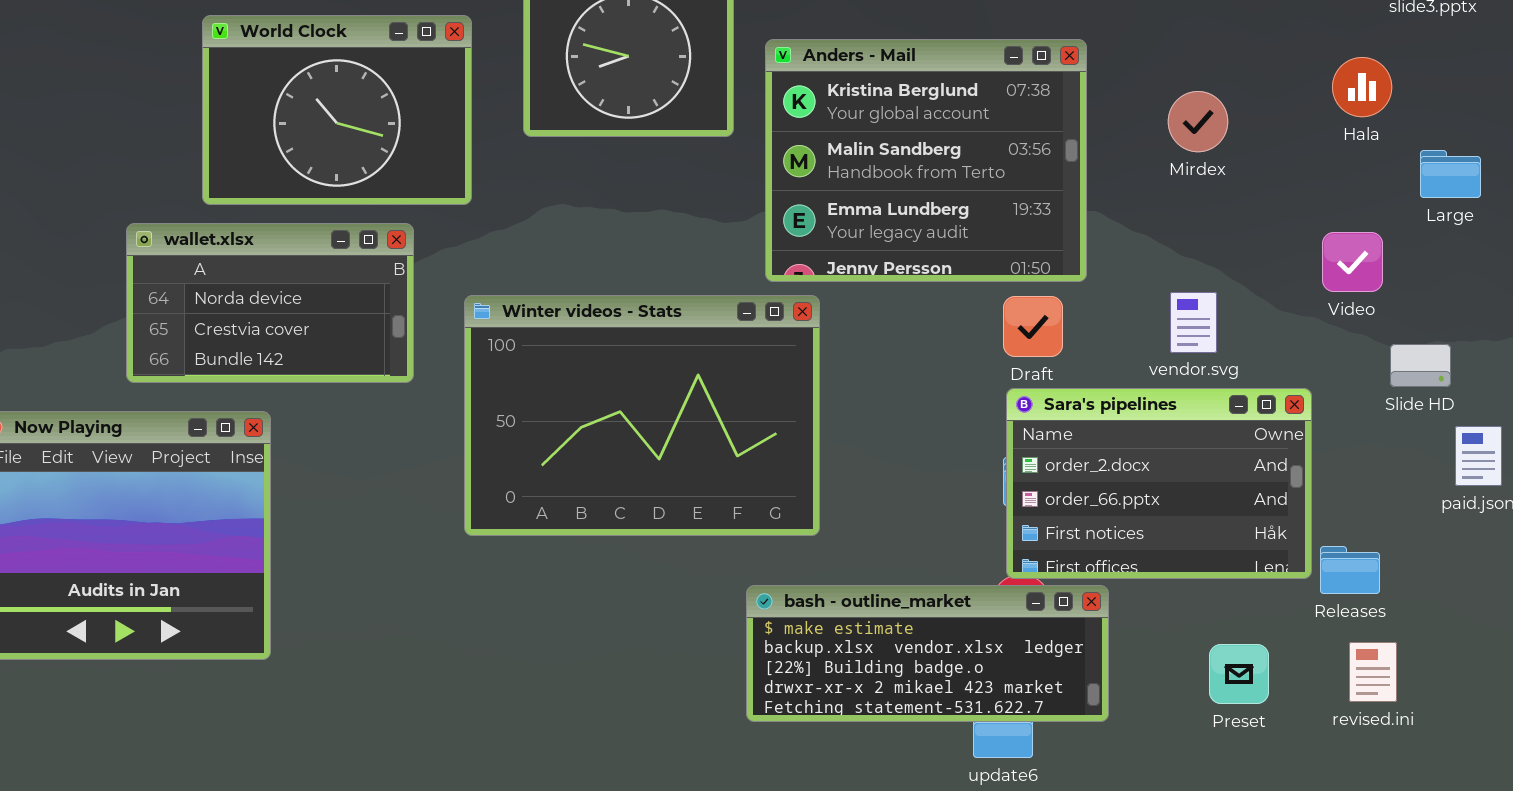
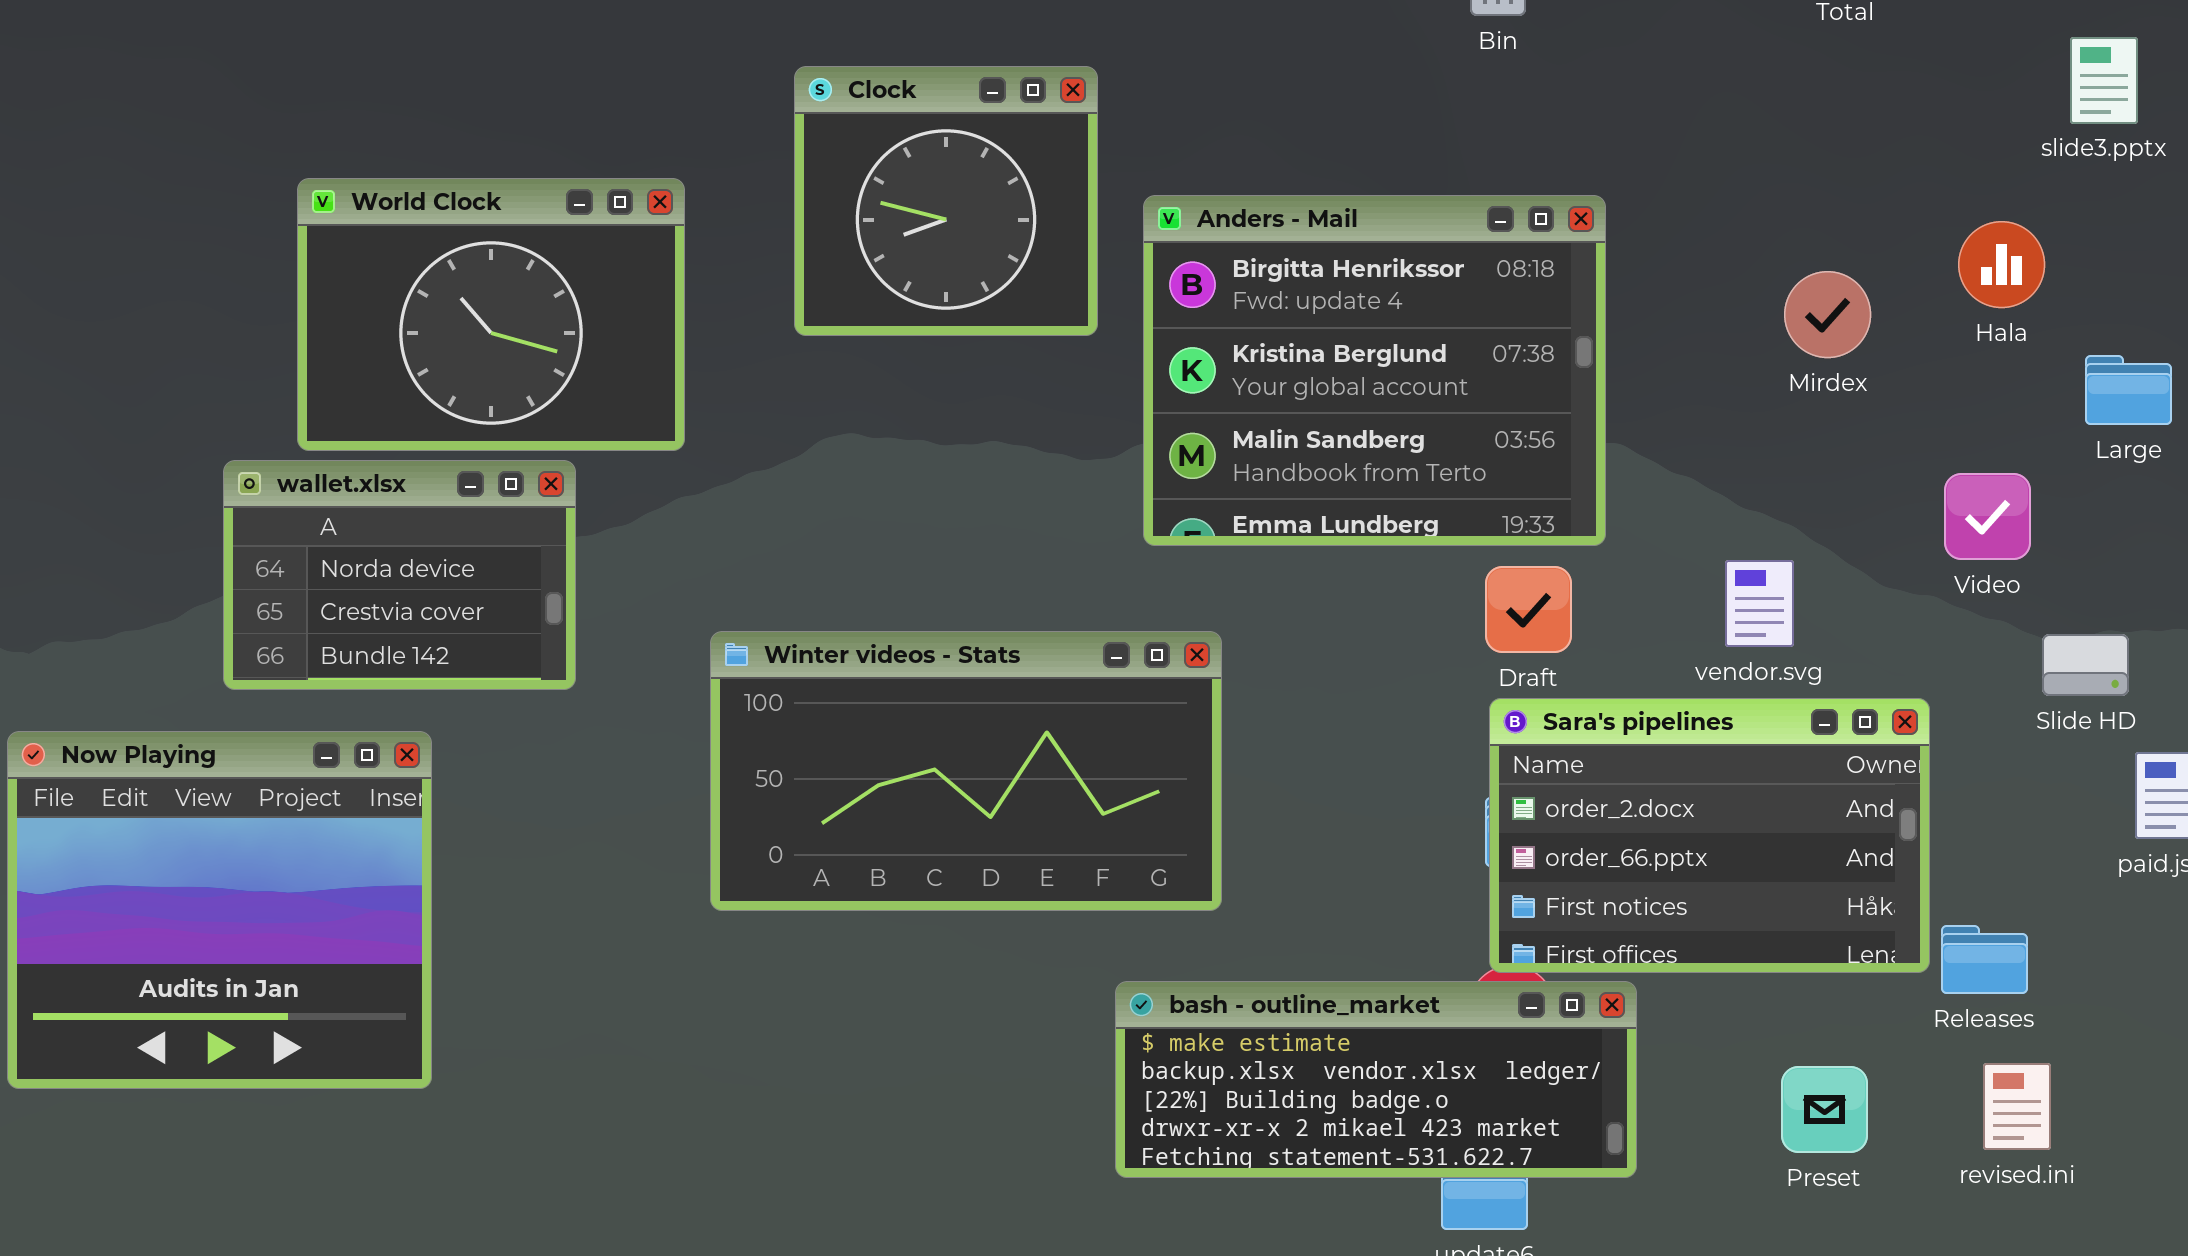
World Clock: [202,15,472,205] -> [297,178,685,451], moved
Anders - Mail: [765,39,1087,282] -> [1143,195,1606,546], scrolled up 1 row
Mirdex: [1168,91,1228,152] -> [1784,271,1871,358], moved
wallet.xlsx: [126,223,414,383] -> [223,460,576,690], resized
Winter videos - Stats: [464,295,820,536] -> [710,631,1222,911], resized

